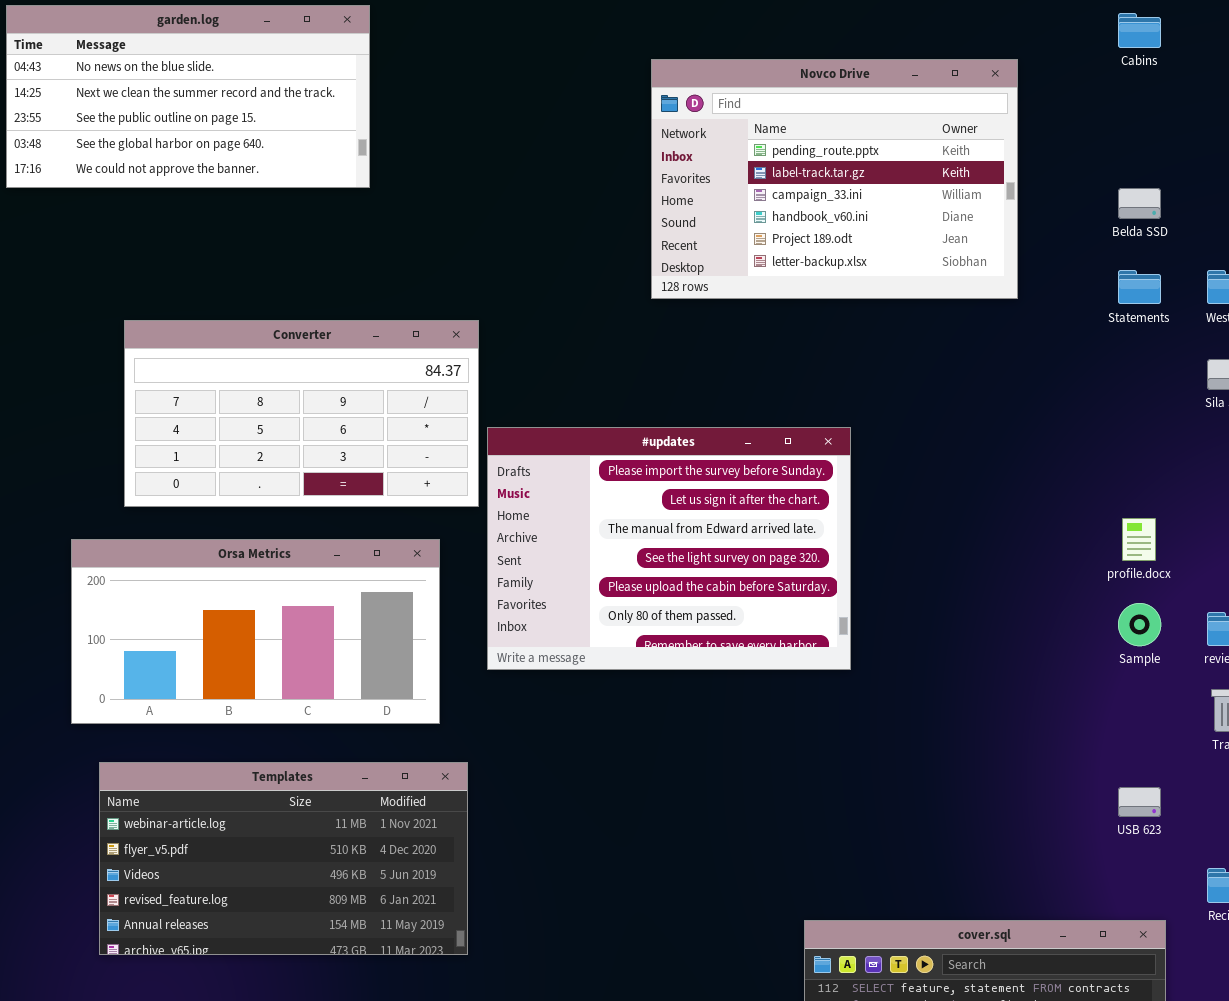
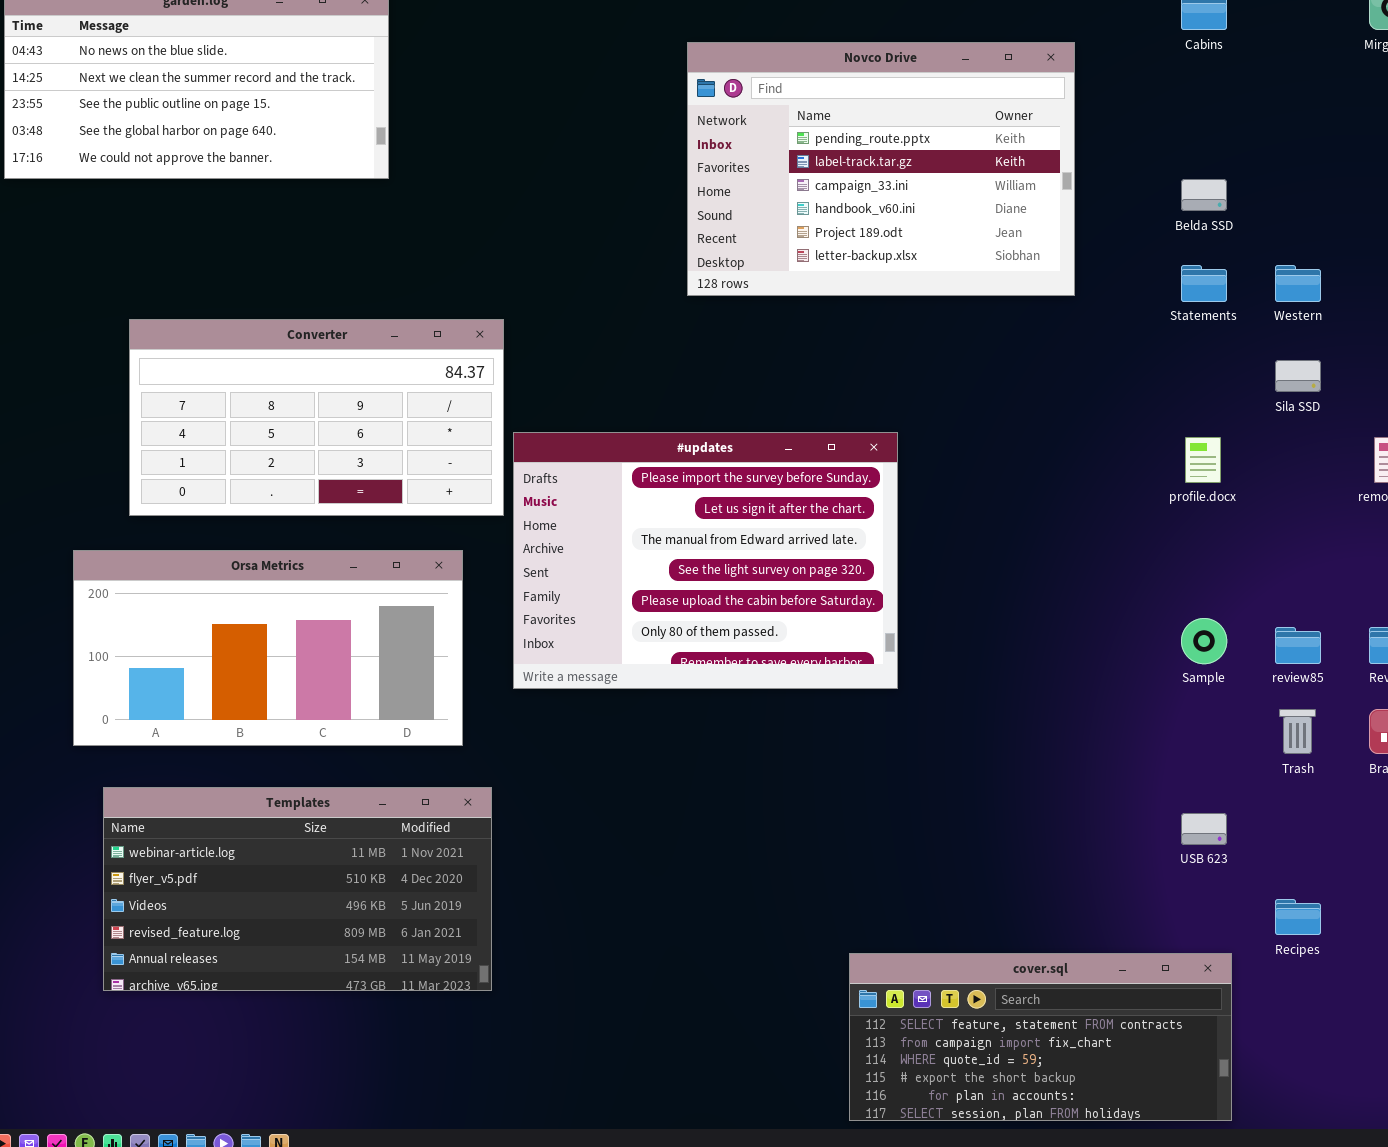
profile.docx: [1122,518,1156,561] -> [1185,437,1221,483], moved

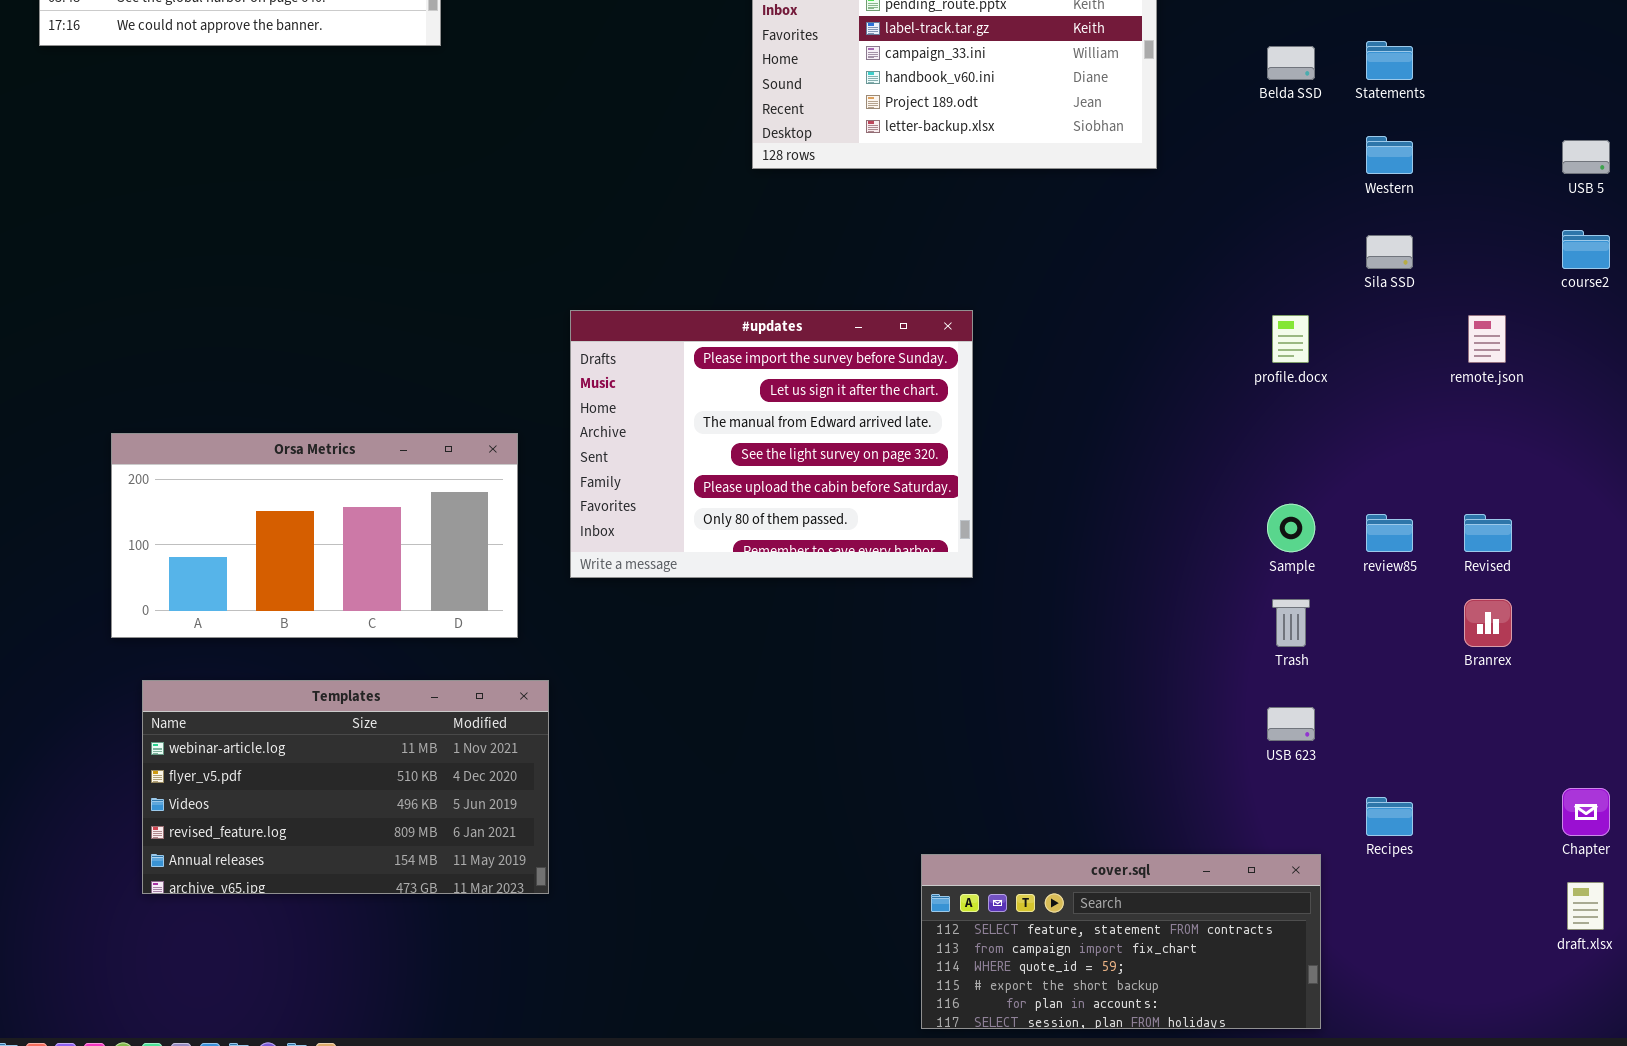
Statements: [1181,265,1227,302] -> [1366,41,1413,80], moved
Converter: [129,319,504,516] -> none, closed
Trash: [1279,709,1316,754] -> [1272,599,1310,647], moved

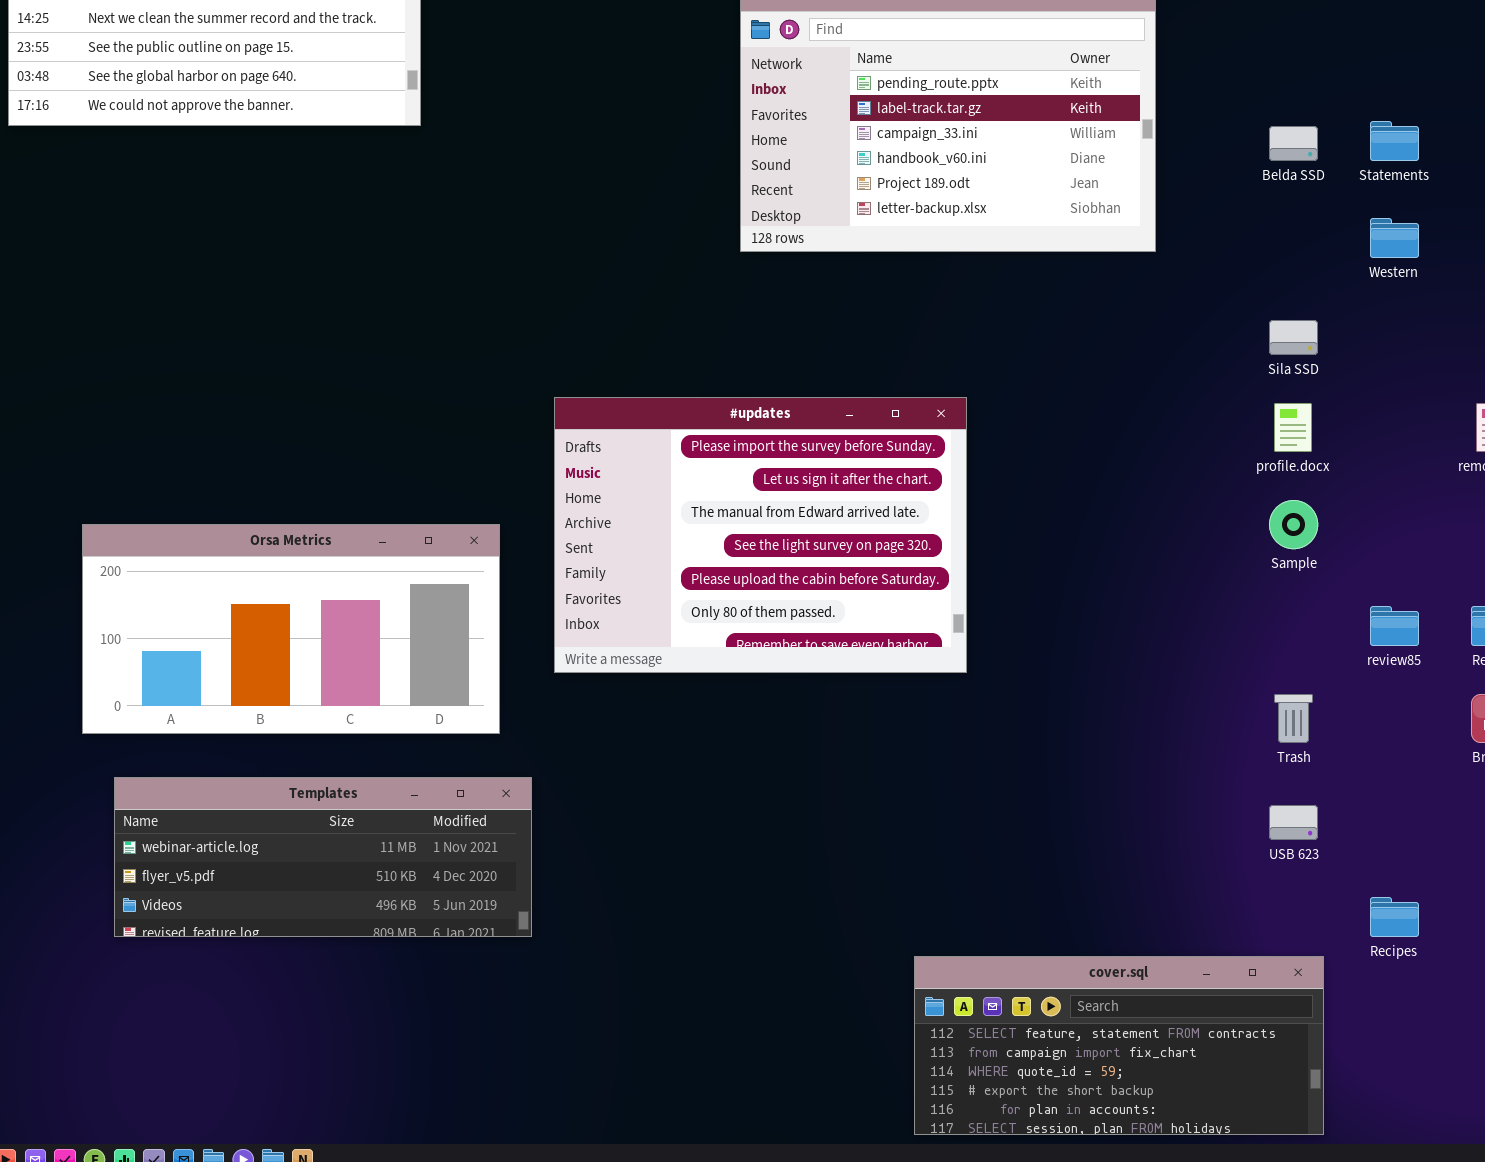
Sila SSD: [1366,235,1413,269] -> [1269,320,1318,355], moved
Sample: [1267,504,1315,552] -> [1269,500,1318,549], moved
Templates: [142,680,549,894] -> [114,777,532,937], resized

